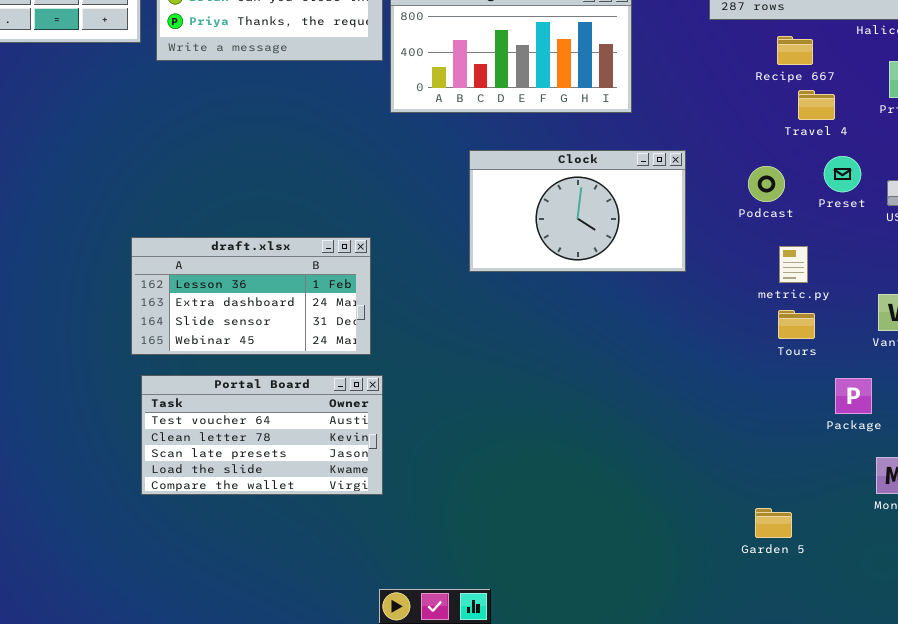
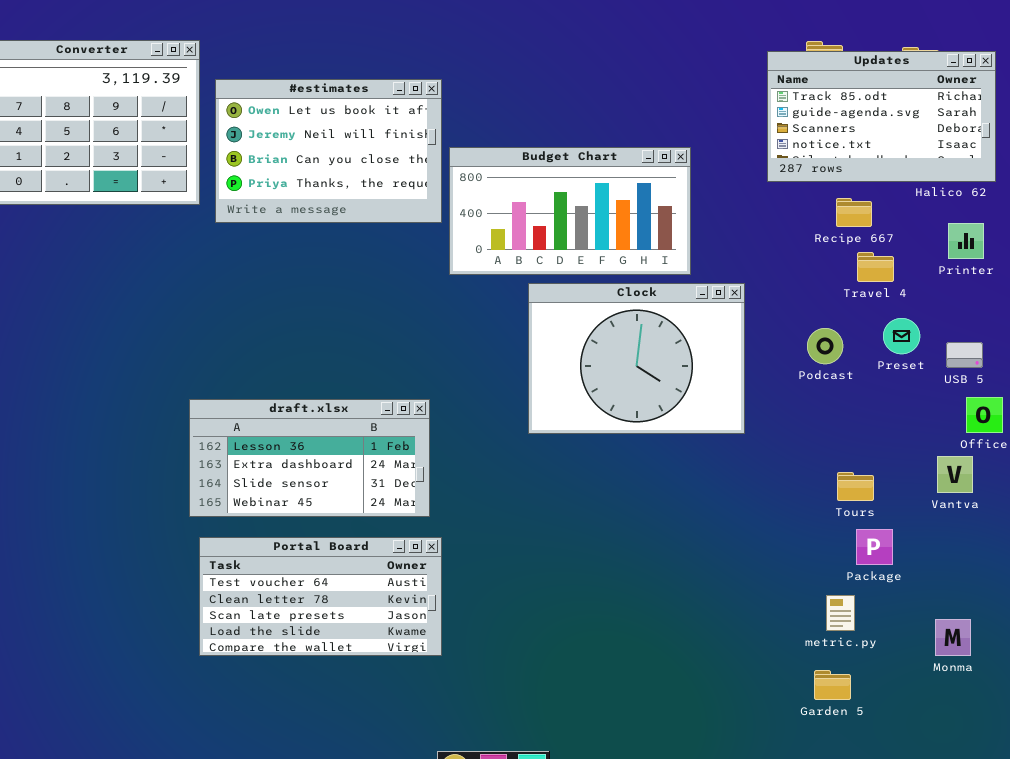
Clock: [469,150,686,272] -> [528,283,745,434], resized
metric.py: [779,246,808,283] -> [826,595,855,631], moved
Package: [835,378,872,414] -> [856,529,893,565], moved

